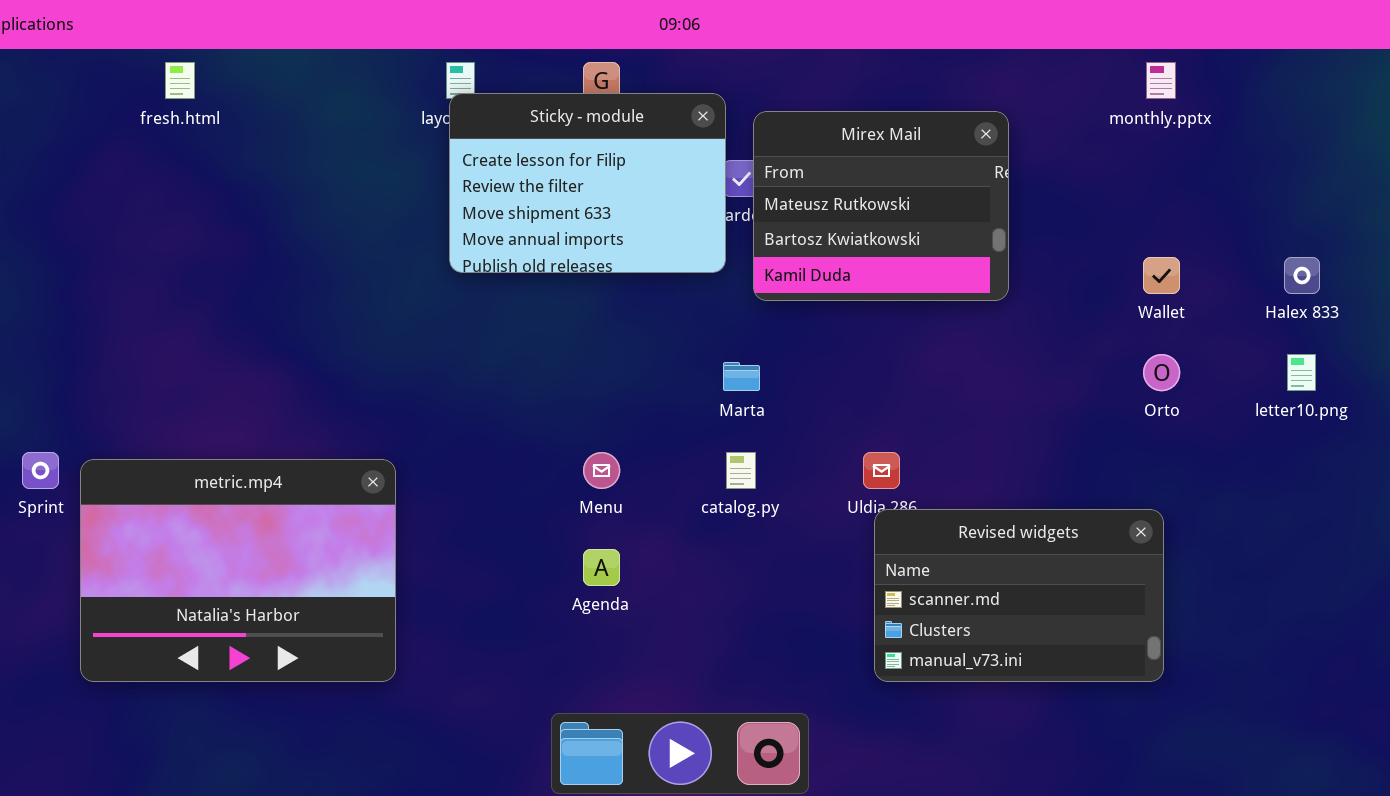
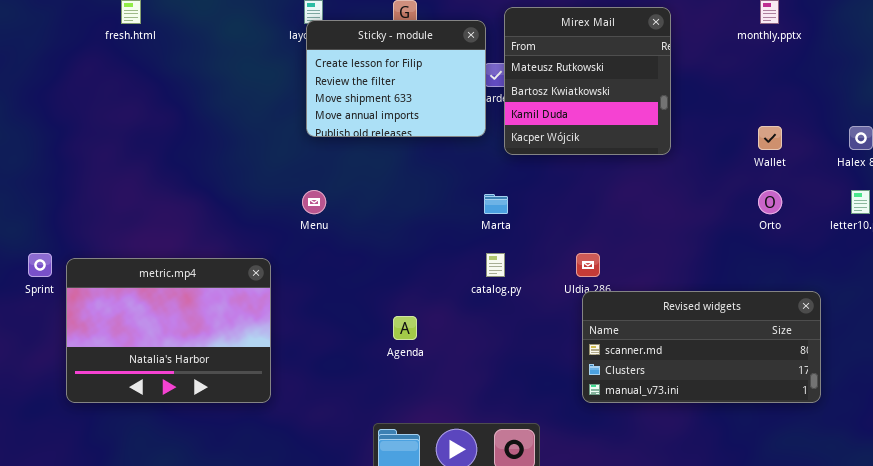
Mirex Mail: [753,111,1009,301] -> [504,7,671,155], resized
Menu: [583,452,620,489] -> [302,190,326,214], moved
Revised widgets: [874,509,1164,682] -> [582,291,821,403], resized

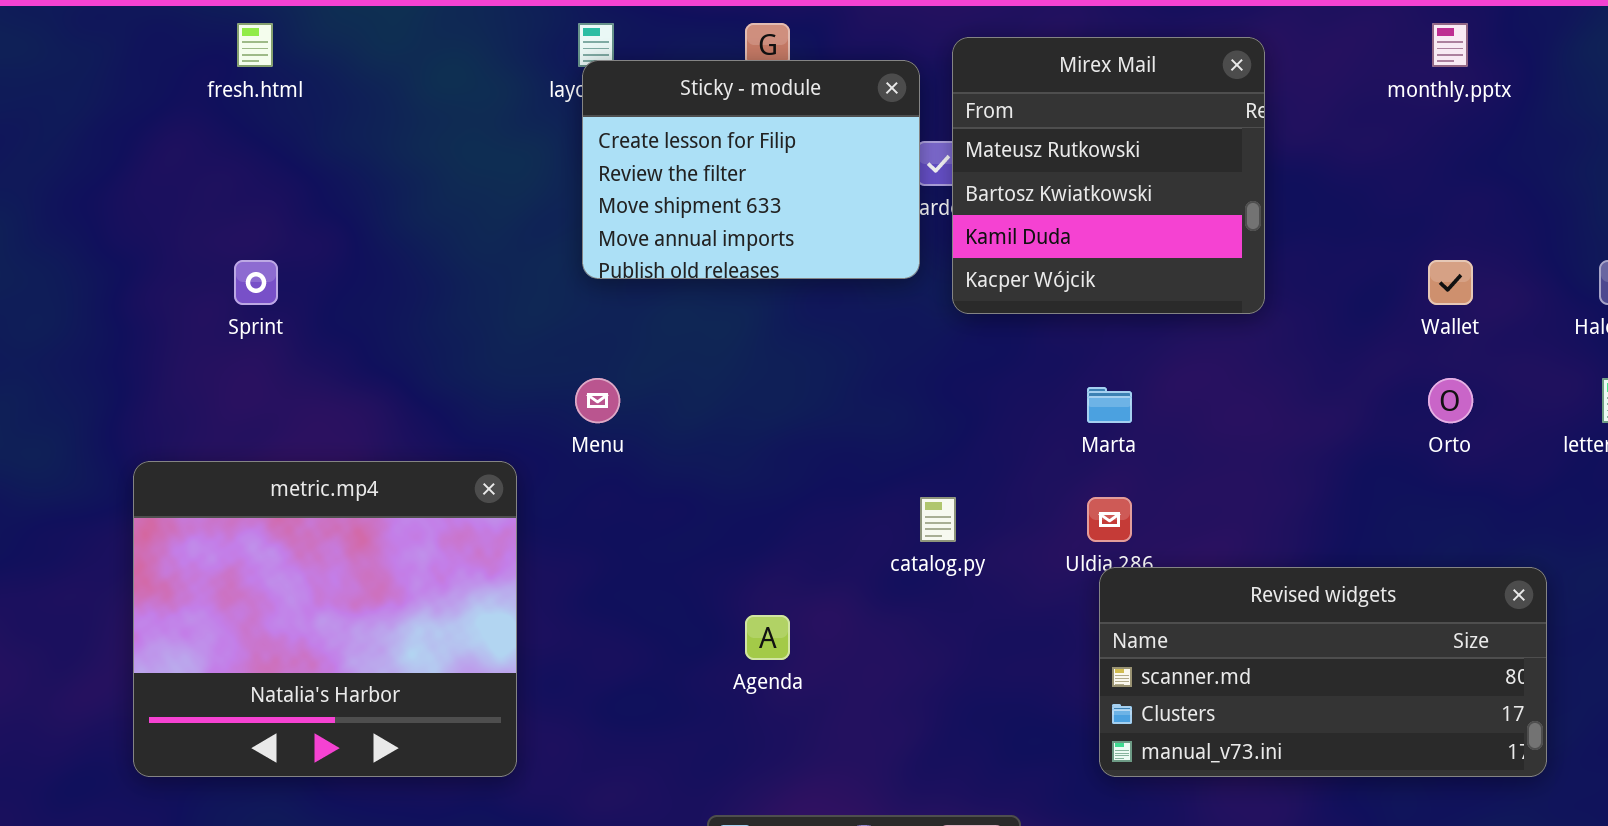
Marta: [484,194,508,214] -> [1087,387,1132,423], moved
Sprint: [28,253,52,277] -> [234,260,278,305], moved
metric.mp4: [66,258,271,403] -> [133,461,517,777], resized

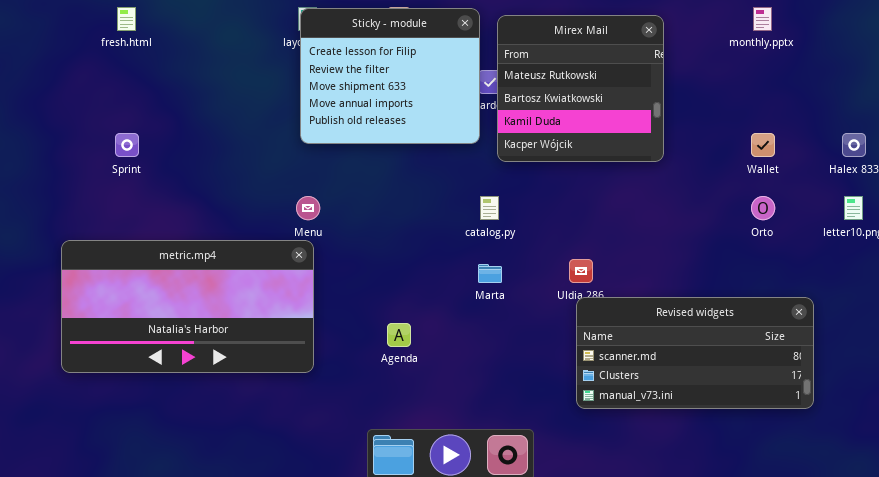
Sticky - module: [582,60,920,279] -> [300,8,480,144], resized
Marta: [1087,387,1132,423] -> [478,264,502,283], moved
metric.mp4: [133,461,517,777] -> [61,240,314,373], resized
catalog.py: [920,497,956,542] -> [480,196,499,220], moved

